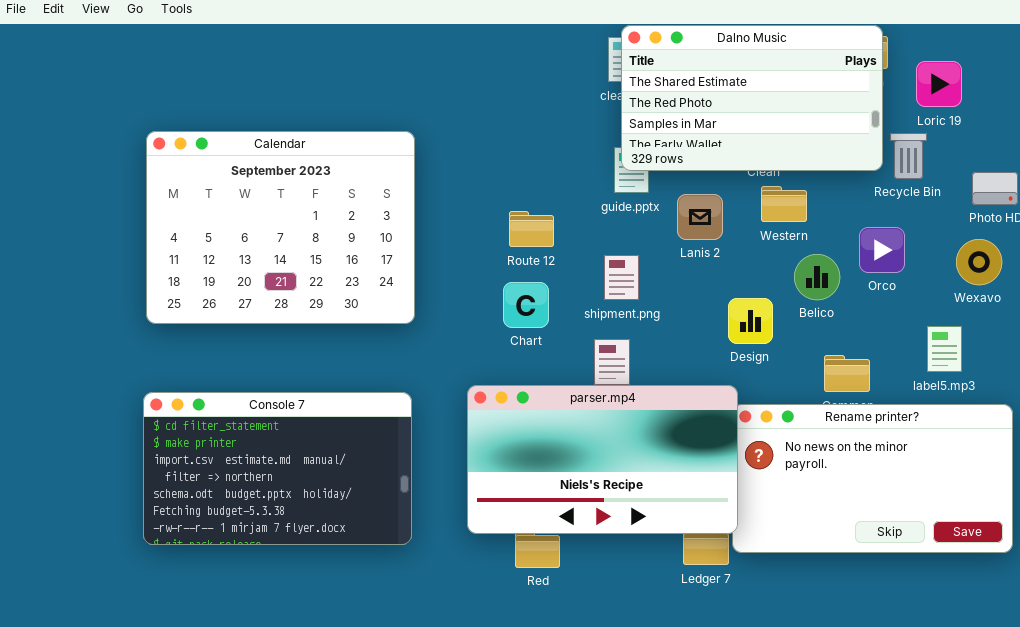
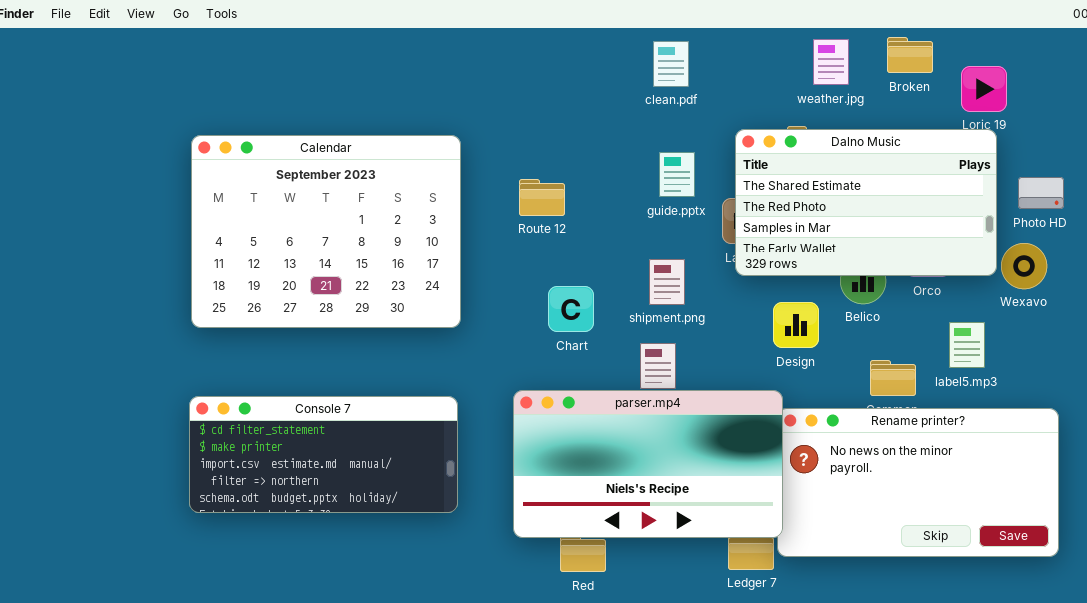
Dalno Music: [621,25,883,171] -> [735,129,997,276], moved
Route 12: [509,211,554,247] -> [519,179,565,216], moved
label5.mp3: [927,326,962,372] -> [949,322,985,368], moved
Console 7: [143,392,412,545] -> [189,396,458,513], resized

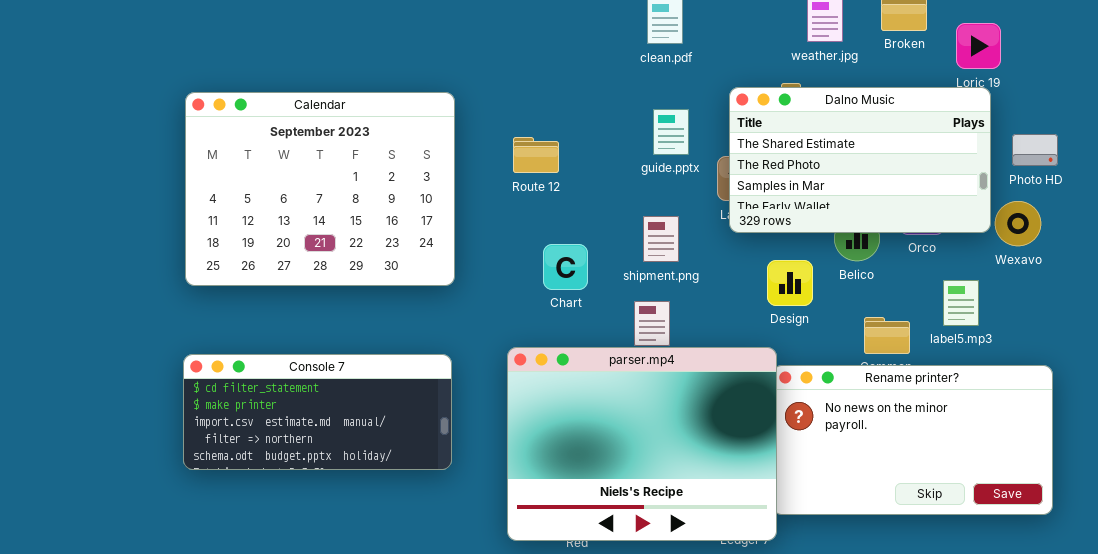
parser.mp4: [513,390,783,538] -> [507,347,777,541], resized

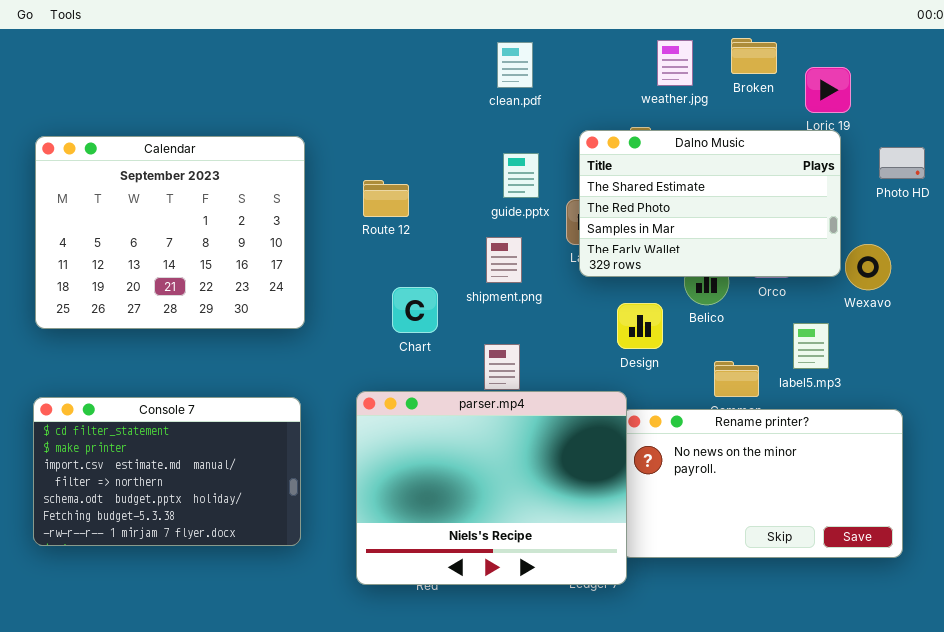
Photo HD: [1012,134,1058,166] -> [879,147,925,179], moved
shipment.png: [643,216,679,262] -> [486,237,522,283], moved
Console 7: [183,354,452,470] -> [33,397,301,546], resized

